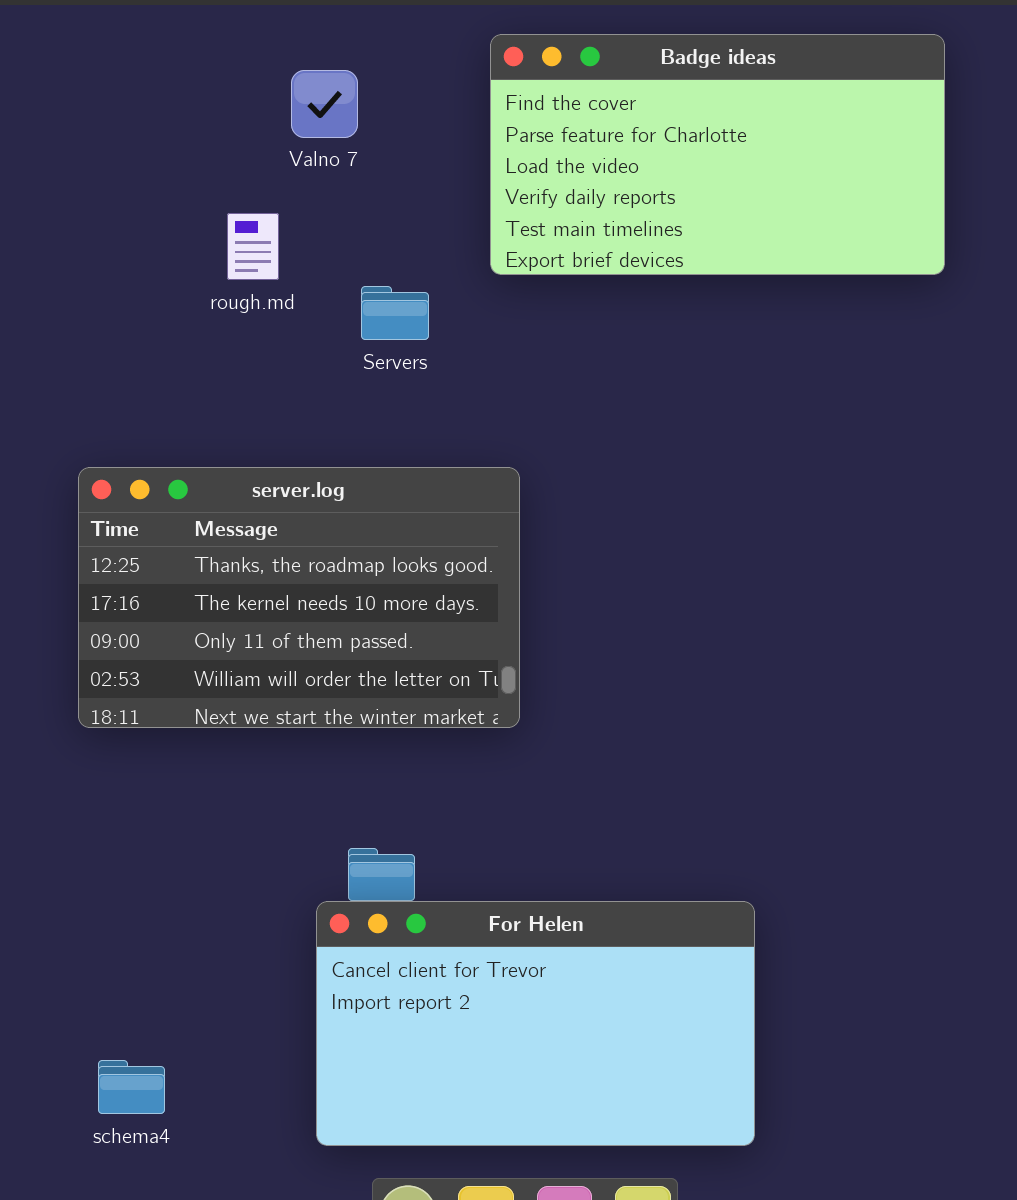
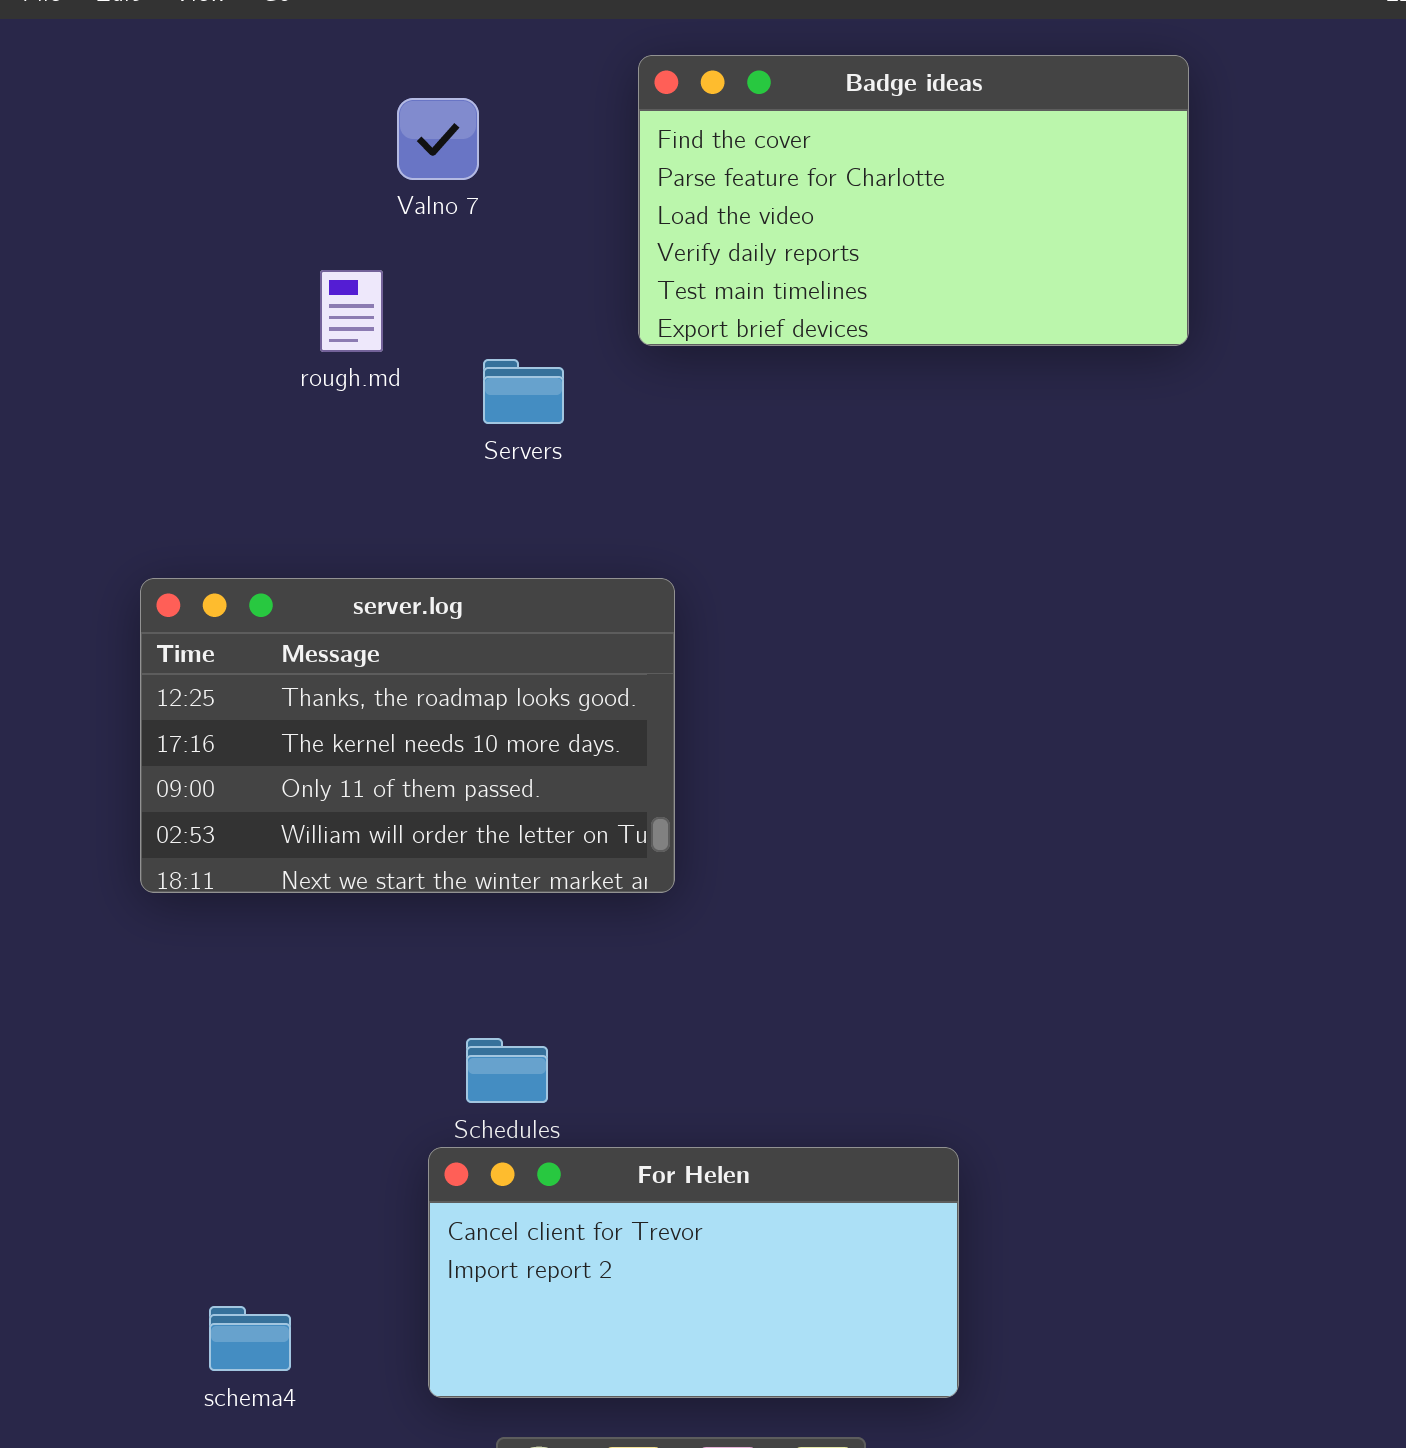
For Helen: [316,901,755,1146] -> [428,1147,959,1398], resized
schema4: [98,1060,165,1114] -> [209,1306,291,1371], moved

